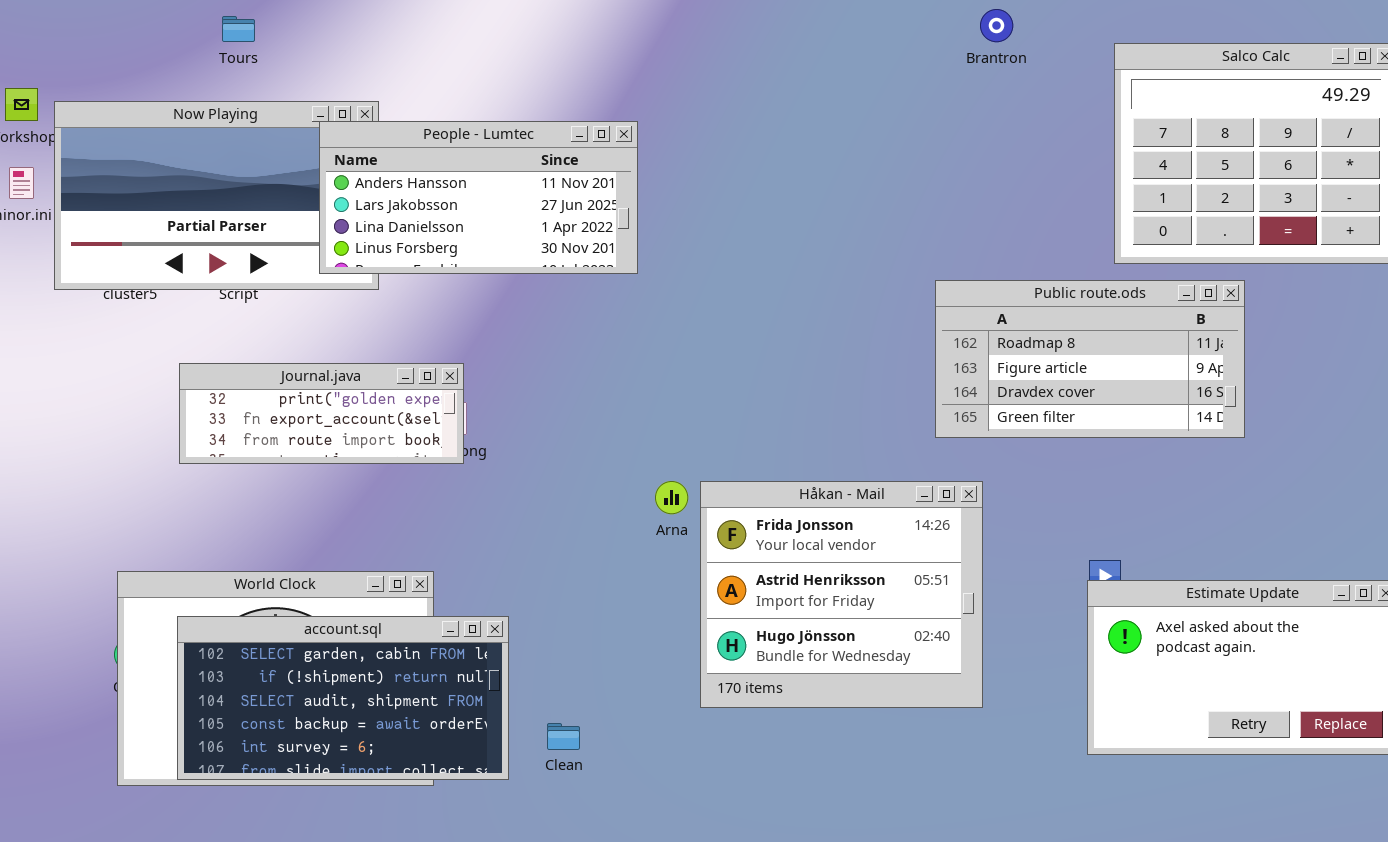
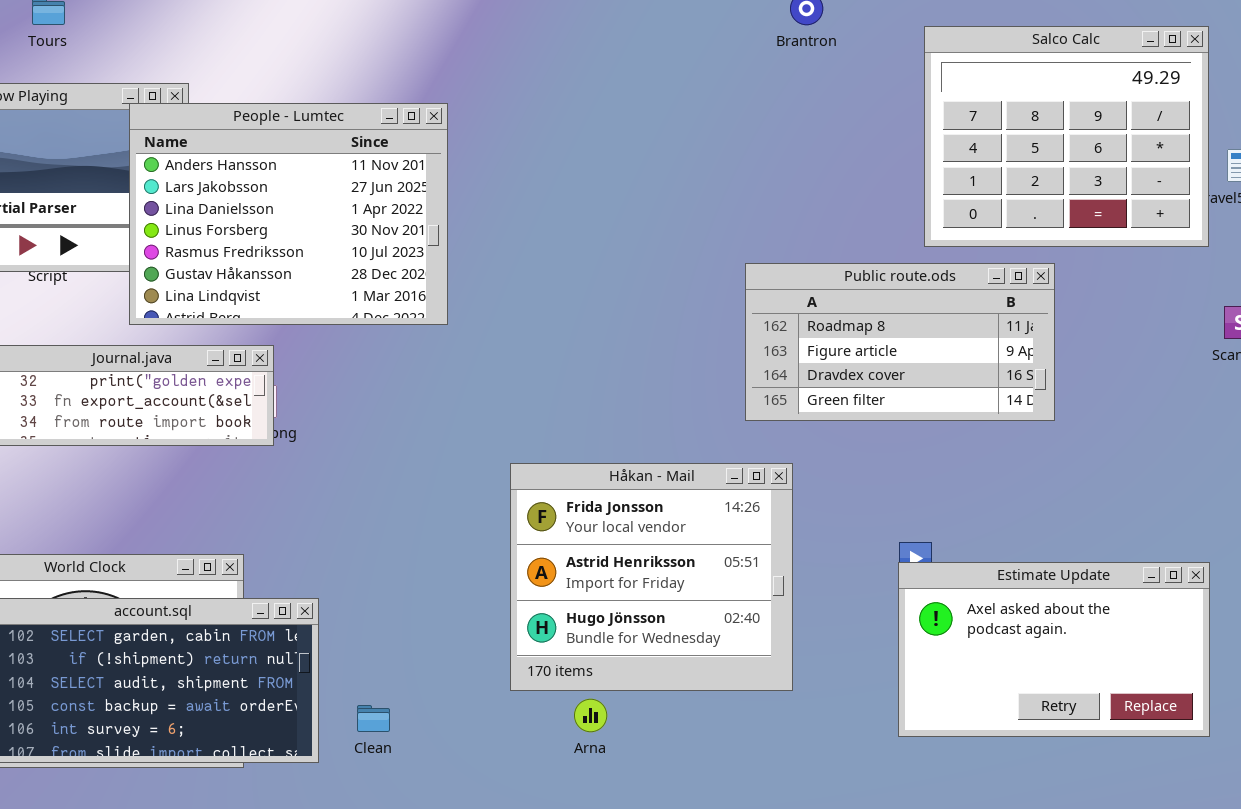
People - Lumtec: [319,121,638,274] -> [129,103,448,325], resized
Arna: [655,481,688,514] -> [574,699,607,732], moved

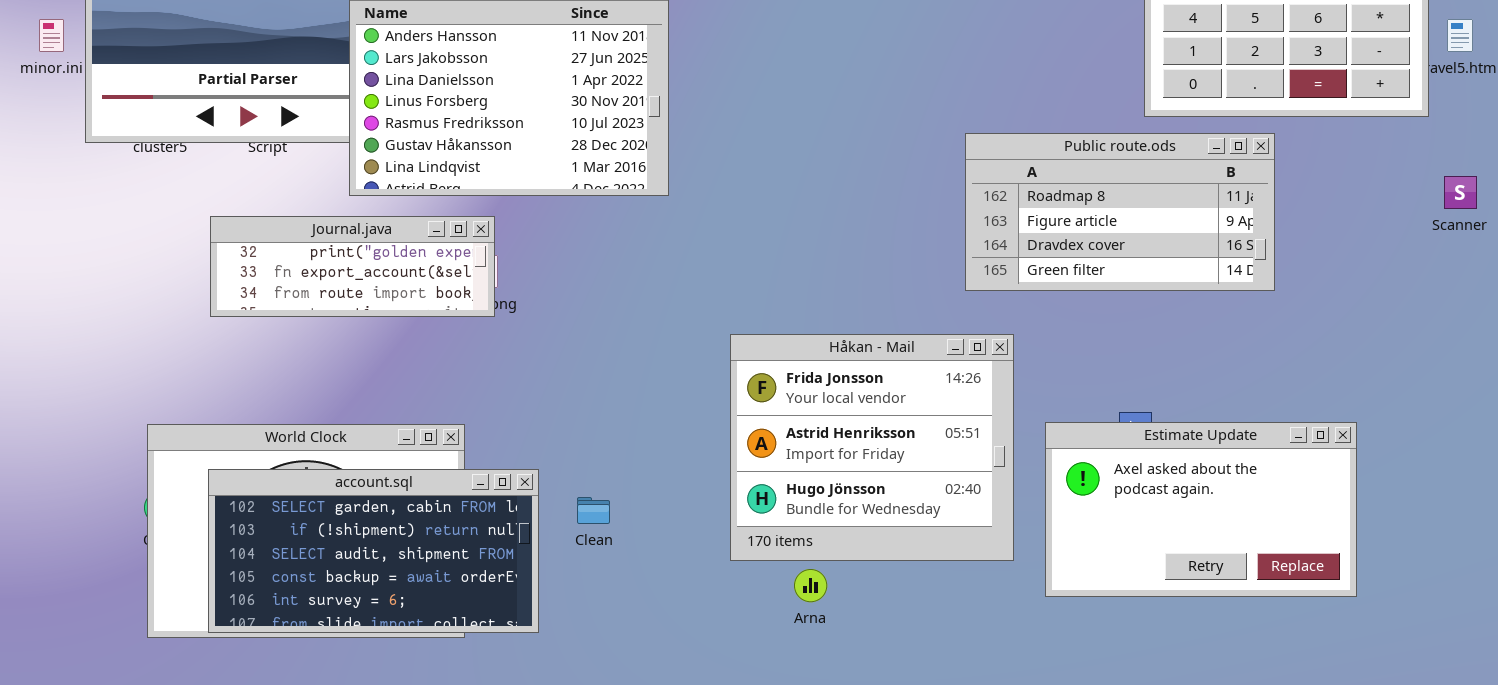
Estimate Update: [898,562,1210,737] -> [1045,422,1357,597], moved
Clean: [357,705,390,732] -> [577,497,610,524], moved

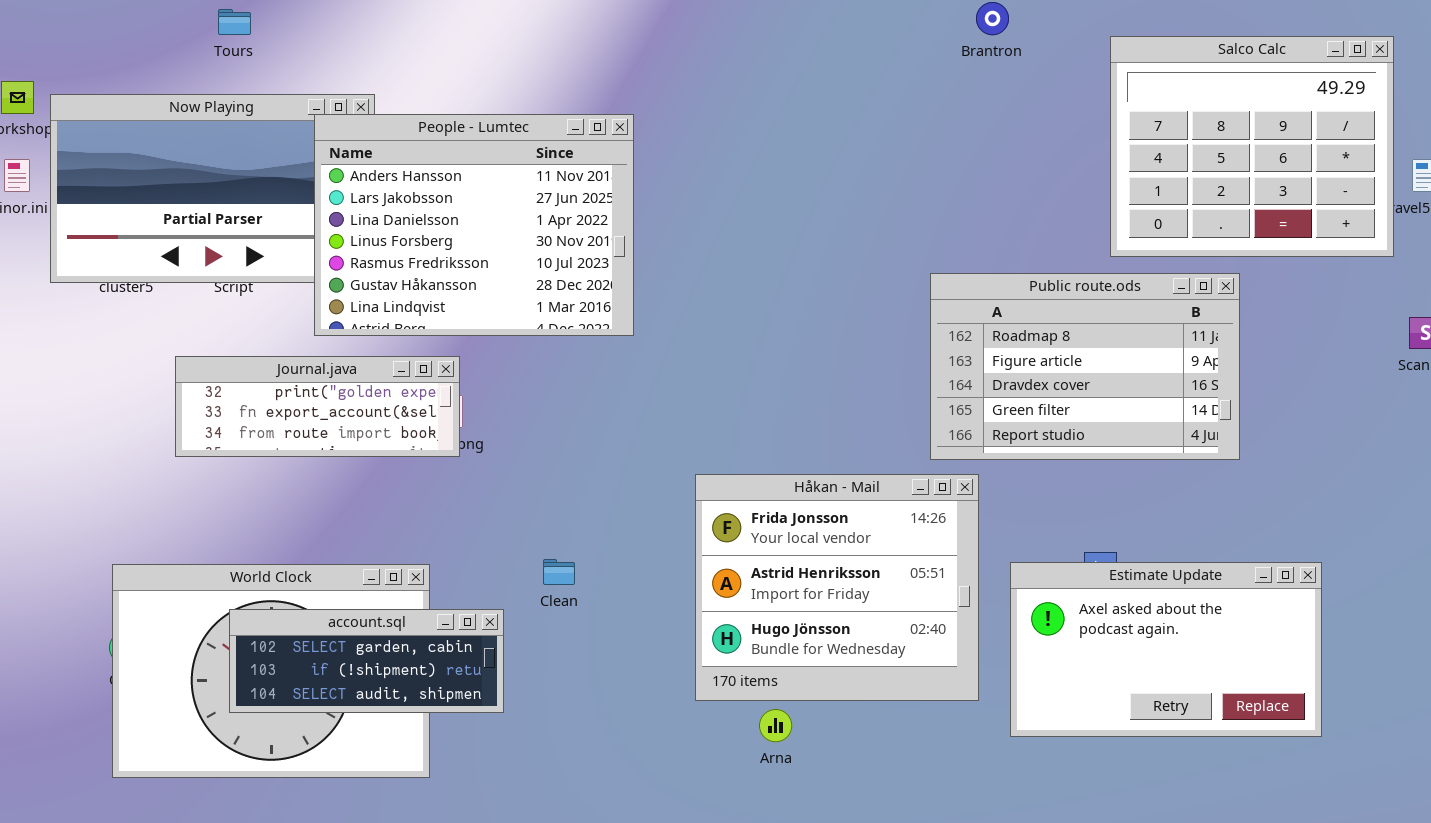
Public route.ods: [965,133,1275,291] -> [930,273,1240,460], resized
account.sql: [208,469,539,633] -> [229,609,504,713], resized
Clean: [577,497,610,524] -> [543,559,575,585], moved

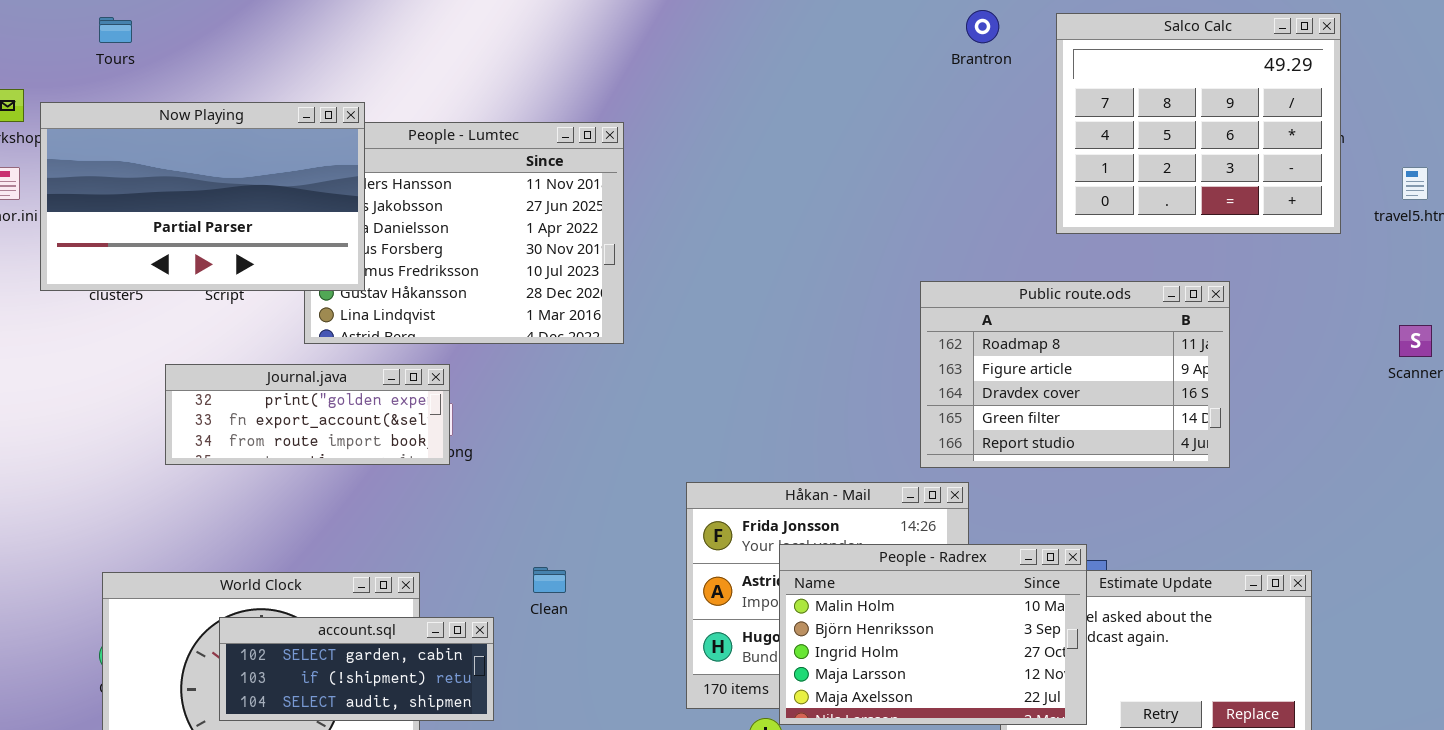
Tours: [218,9,251,35] -> [99,17,132,43], moved
Salco Calc: [1110,36,1394,257] -> [1056,13,1341,234], moved
Now Playing: [50,94,375,283] -> [40,102,365,291], raised
People - Radrex: none -> [779,544,1087,725], opened

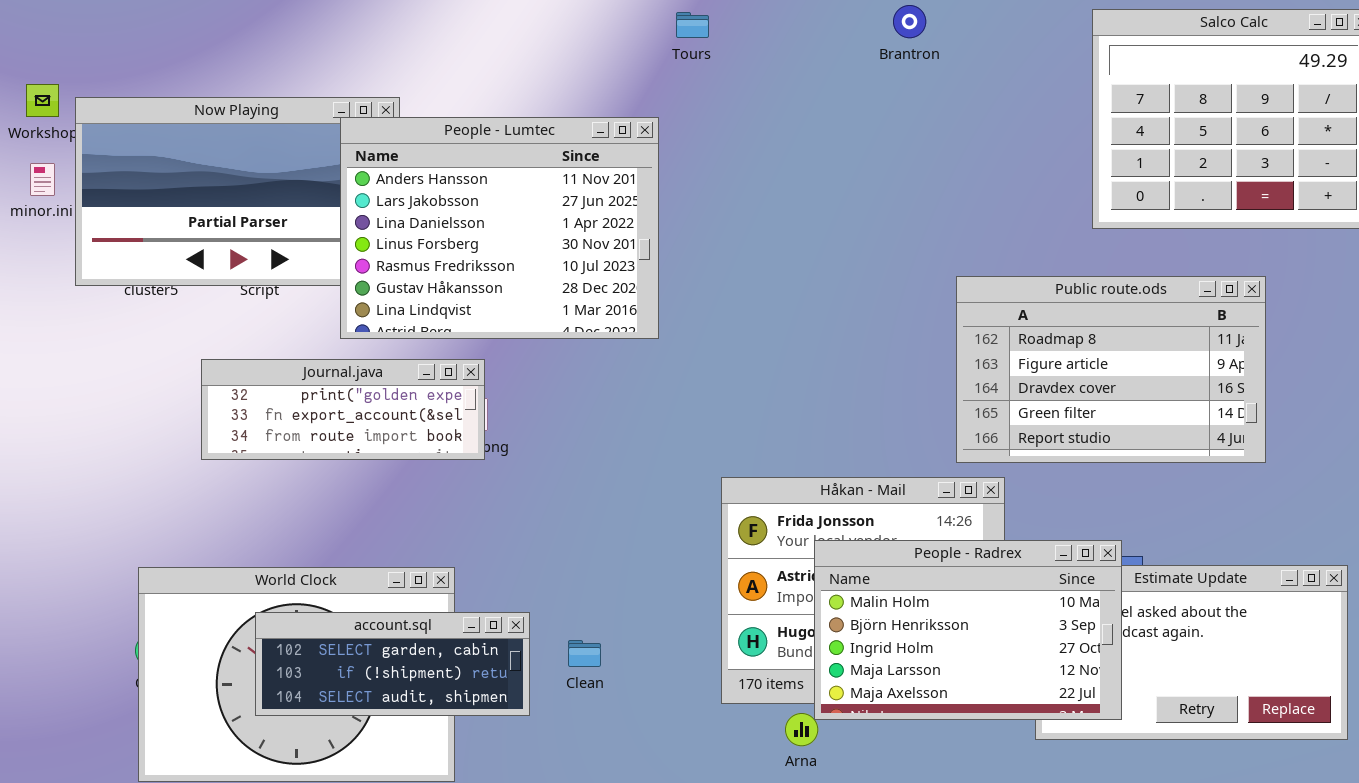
Brantron: [966,10,999,43] -> [893,5,926,38], moved
Tours: [99,17,132,43] -> [676,12,709,38], moved
People - Lumtec: [304,122,624,344] -> [340,117,659,339], raised
Clean: [533,567,566,593] -> [568,640,601,667], moved

